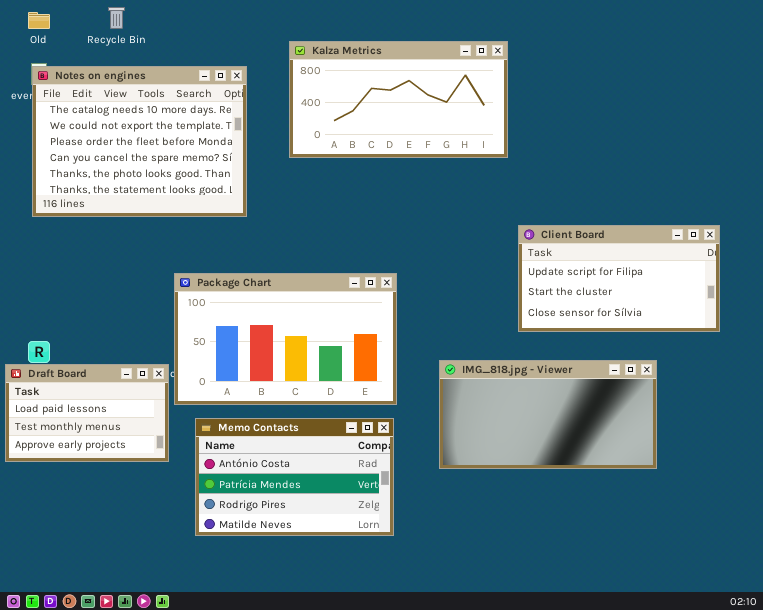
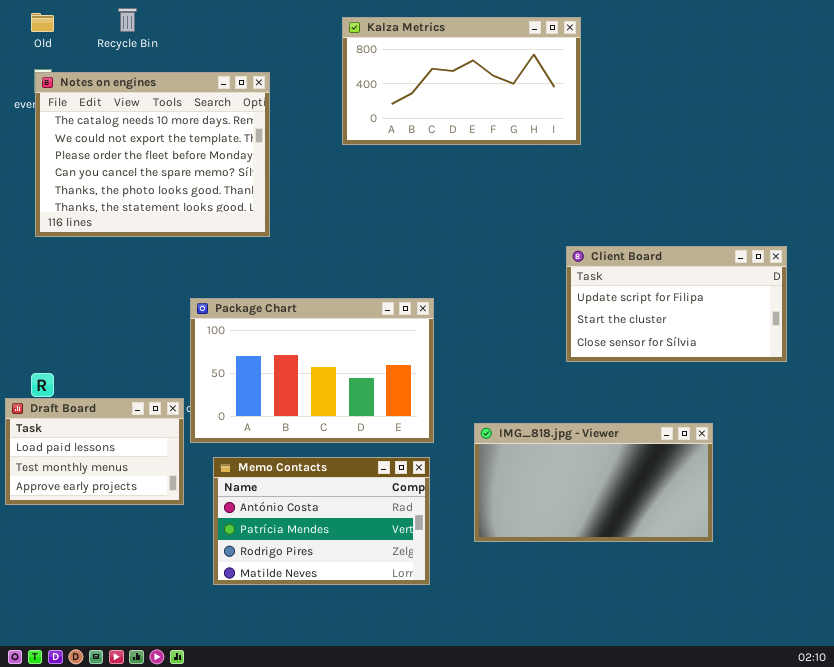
Kalza Metrics: [289,41,508,158] -> [342,17,581,145], moved
IMG_818.jpg - Viewer: [439,360,657,469] -> [474,423,713,542], moved

